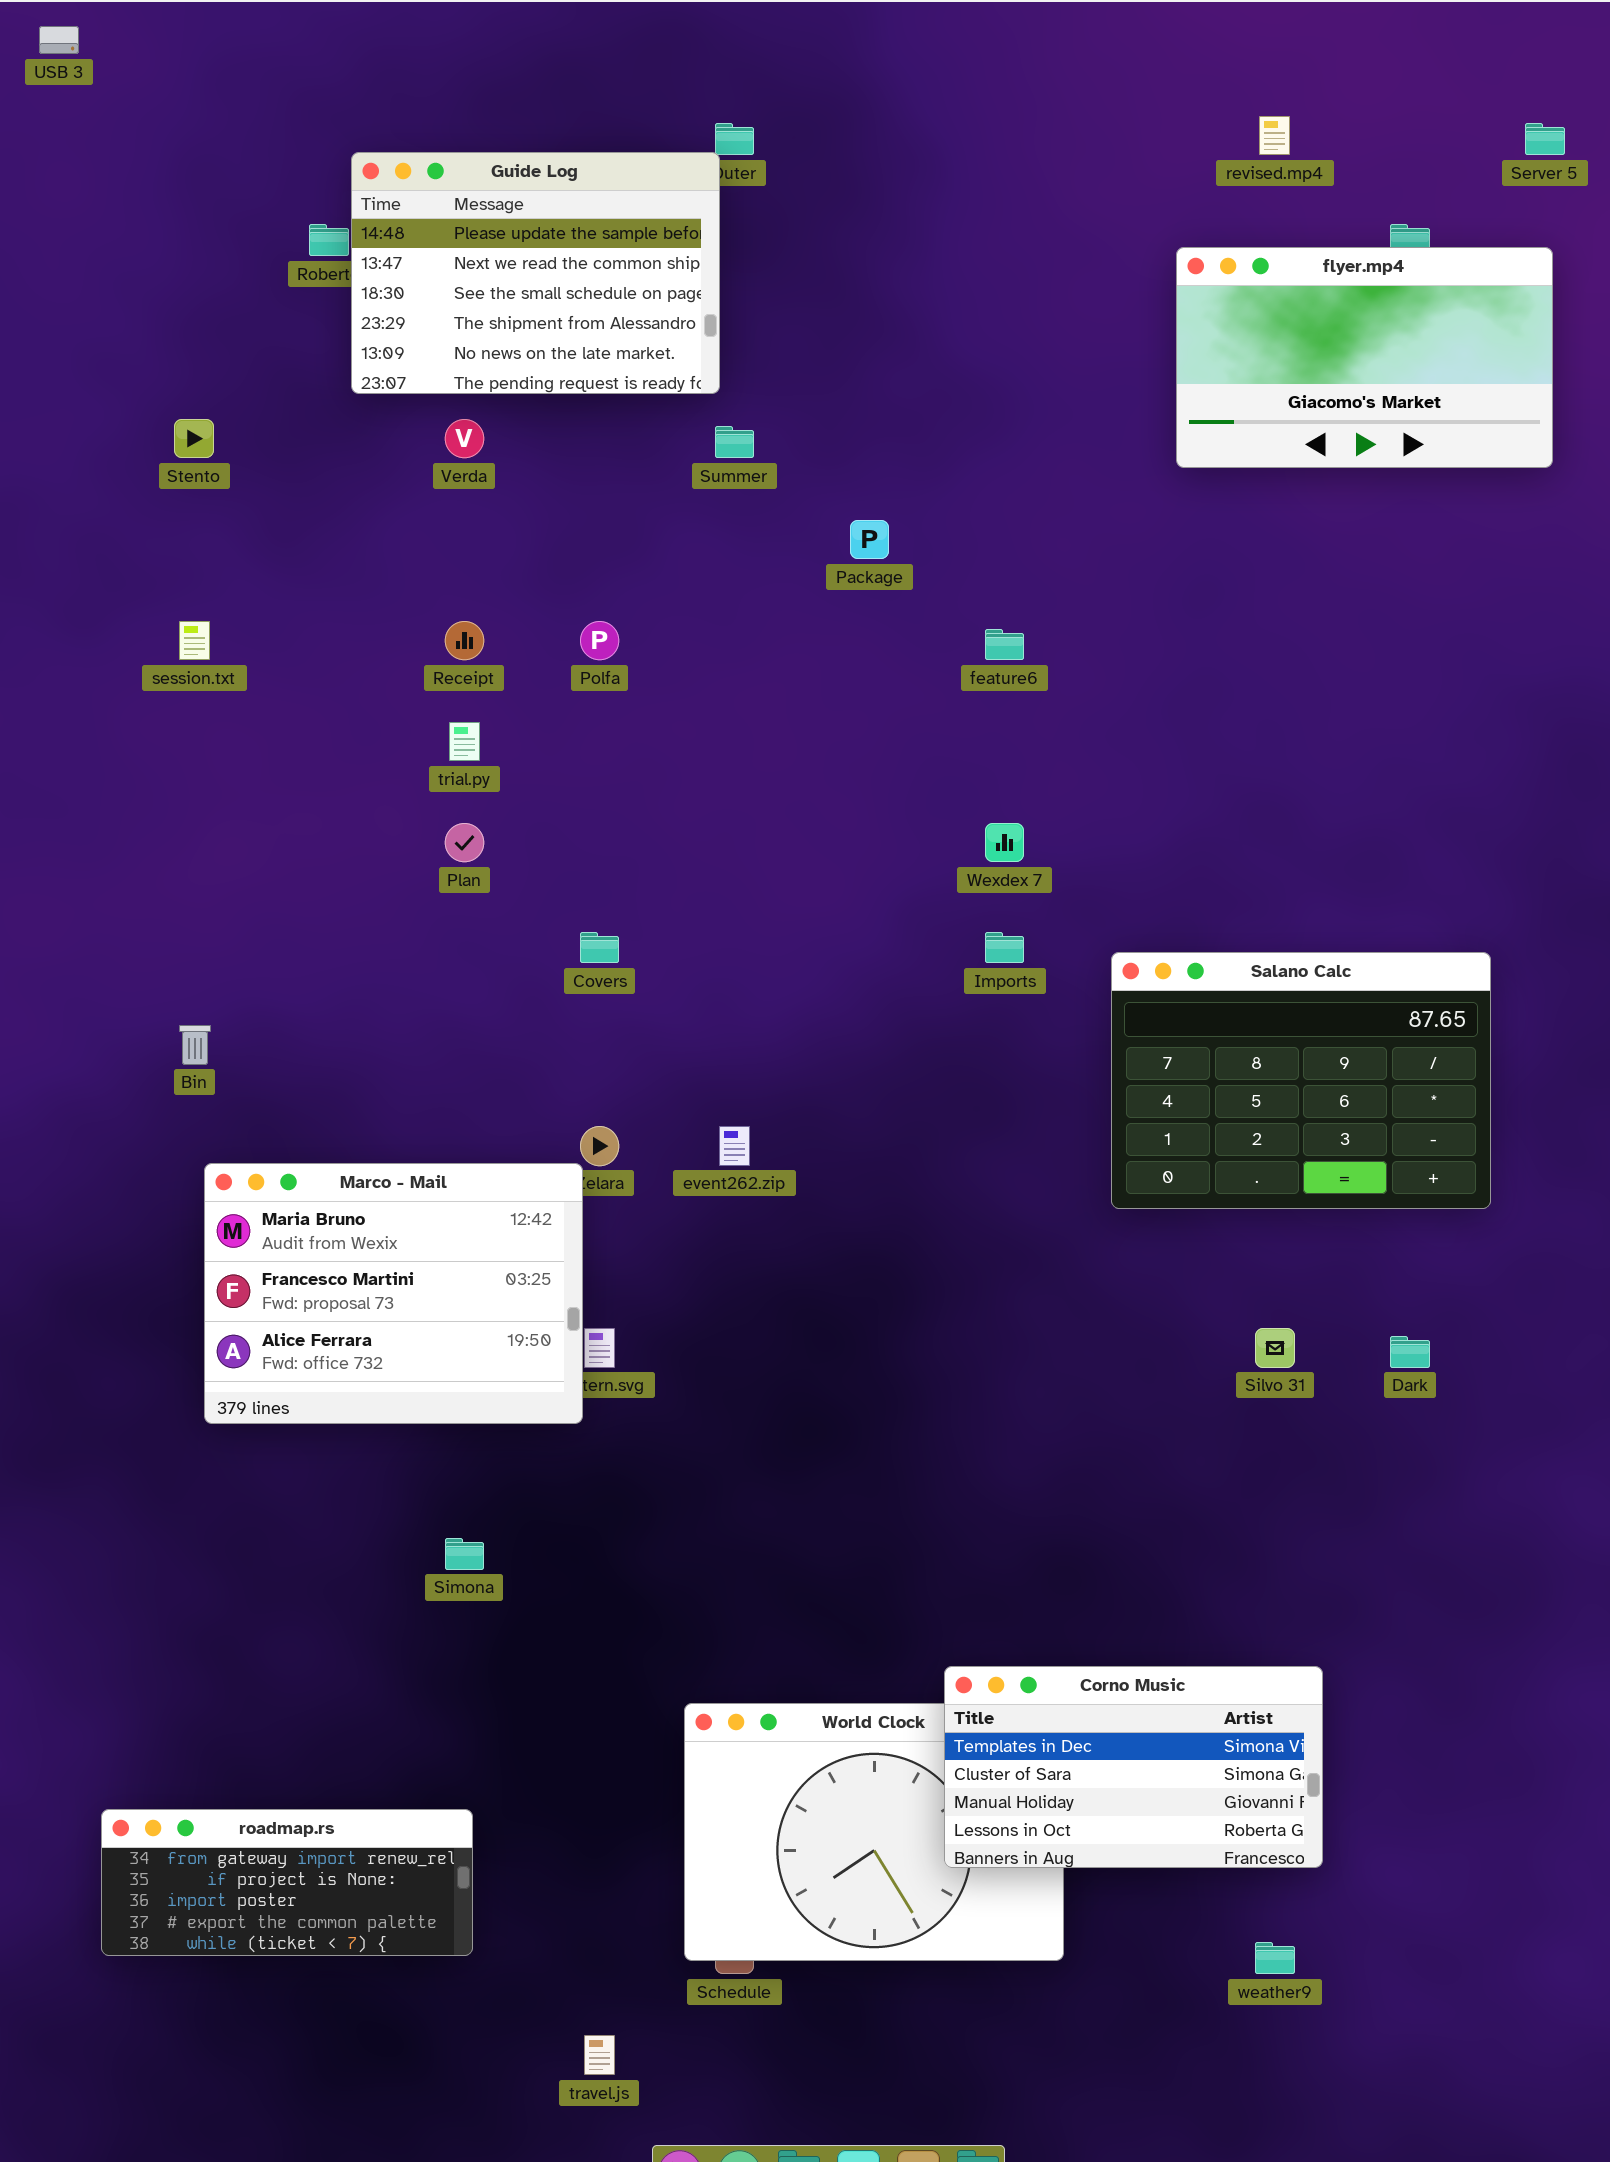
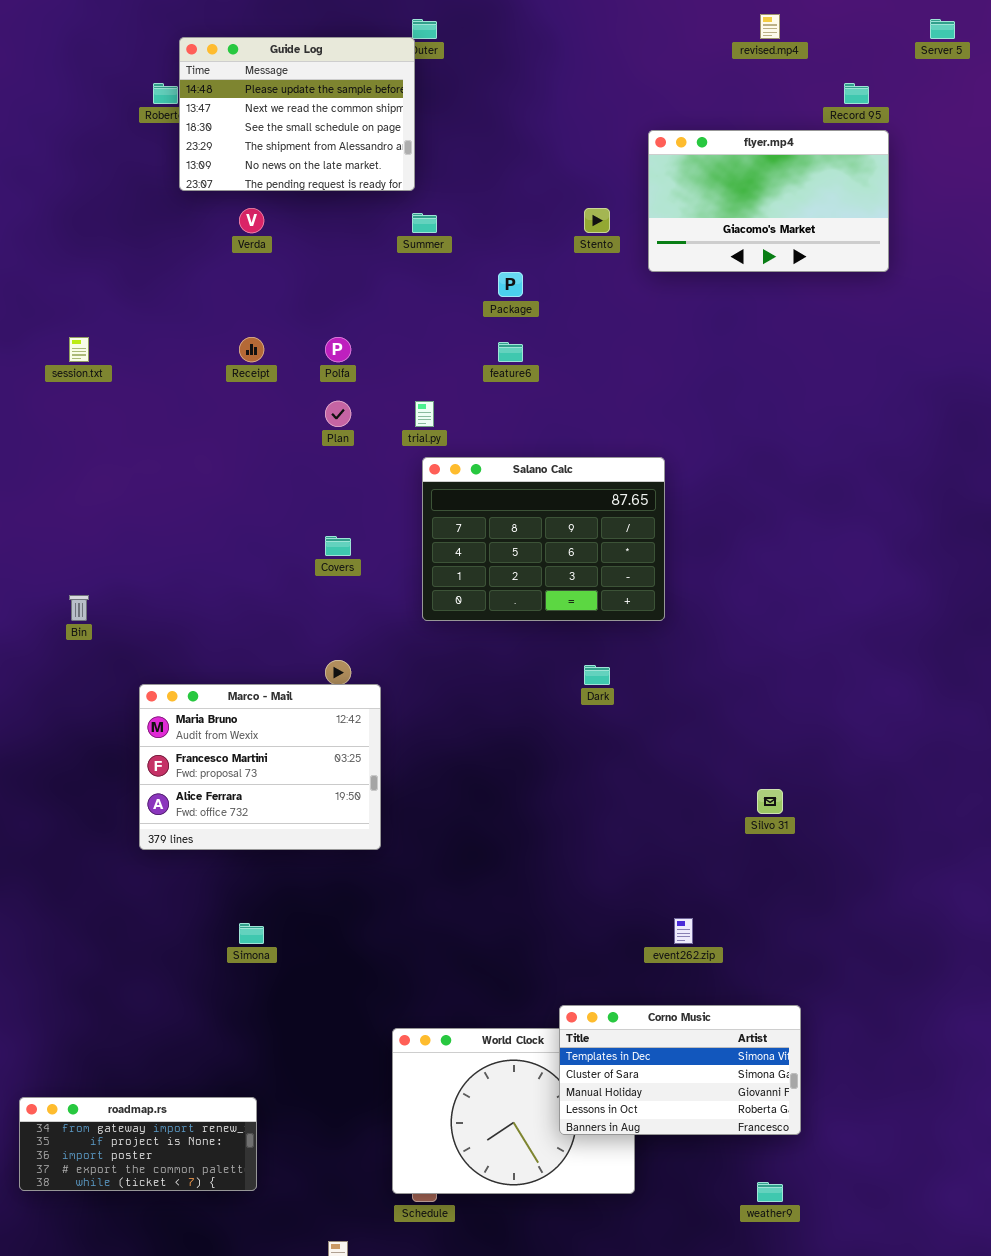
flyer.mp4: [1176,247,1553,468] -> [648,130,889,272], moved
Stento: [174,419,214,458] -> [584,208,610,233], moved
feature6: [985,629,1024,660] -> [498,342,523,362], moved
trial.py: [449,722,480,761] -> [415,401,434,427], moved
Plan: [445,823,484,862] -> [325,401,351,427], moved
Salano Calc: [1111,952,1491,1209] -> [422,457,665,621], moved
event262.zip: [719,1126,750,1166] -> [674,918,693,944], moved
Marco - Mail: [204,1163,583,1424] -> [139,684,381,850], moved
Dark: [1390,1336,1430,1368] -> [584,665,610,685], moved

